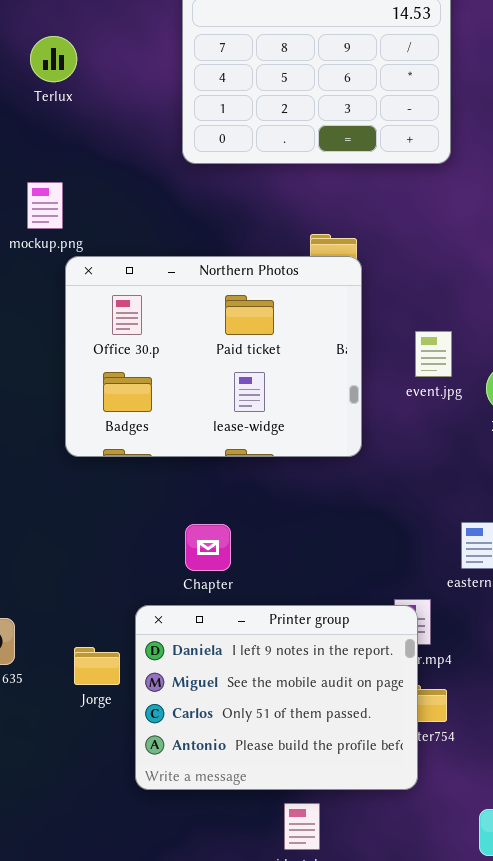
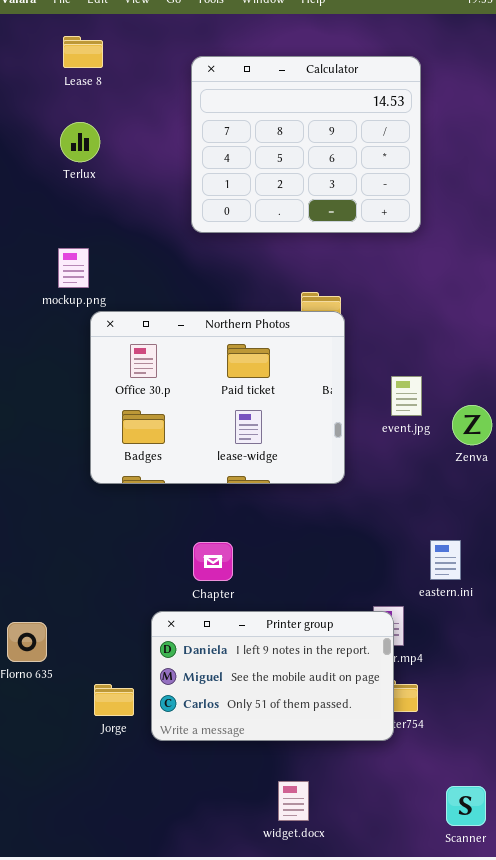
Printer group: [135,605,418,790] -> [151,611,394,741], resized
Jorge: [74,647,120,685] -> [94,684,134,716], moved

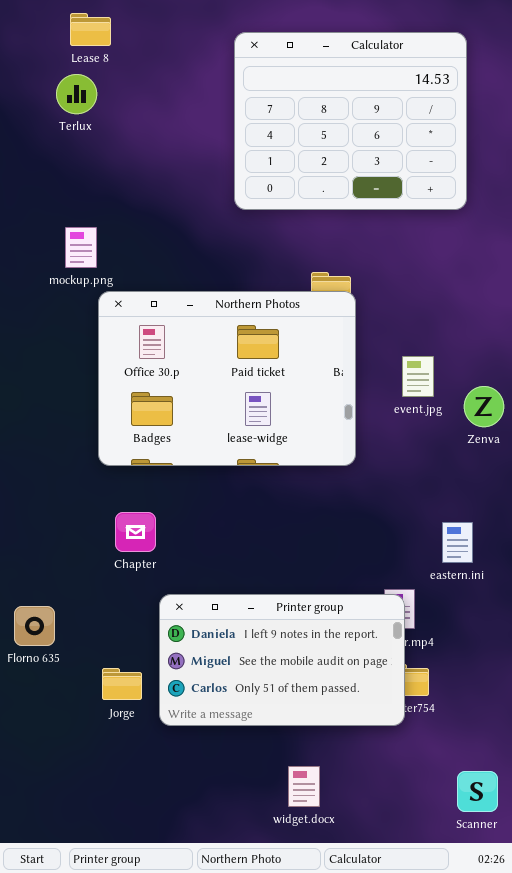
Calculator: [191,56,421,233] -> [234,32,467,210], moved
Terlux: [60,122,100,162] -> [56,74,97,114], moved
Chapter: [193,542,233,581] -> [115,512,156,552], moved

